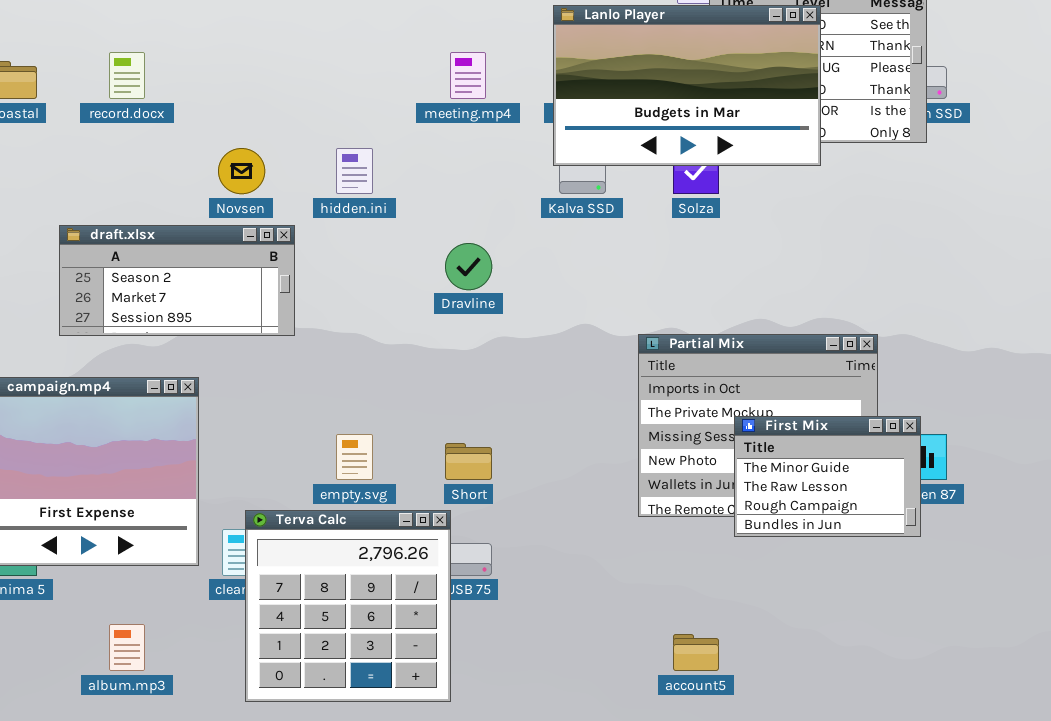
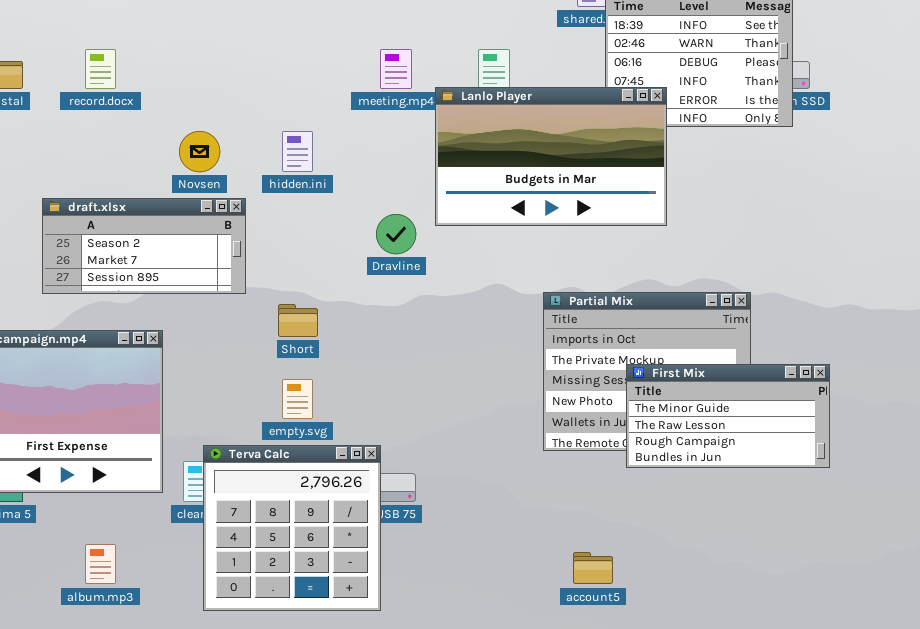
Lanlo Player: [553,5,821,166] -> [435,87,667,226], moved
First Mix: [734,416,921,537] -> [626,364,830,468], resized
Short: [445,443,492,480] -> [278,304,318,337], moved

